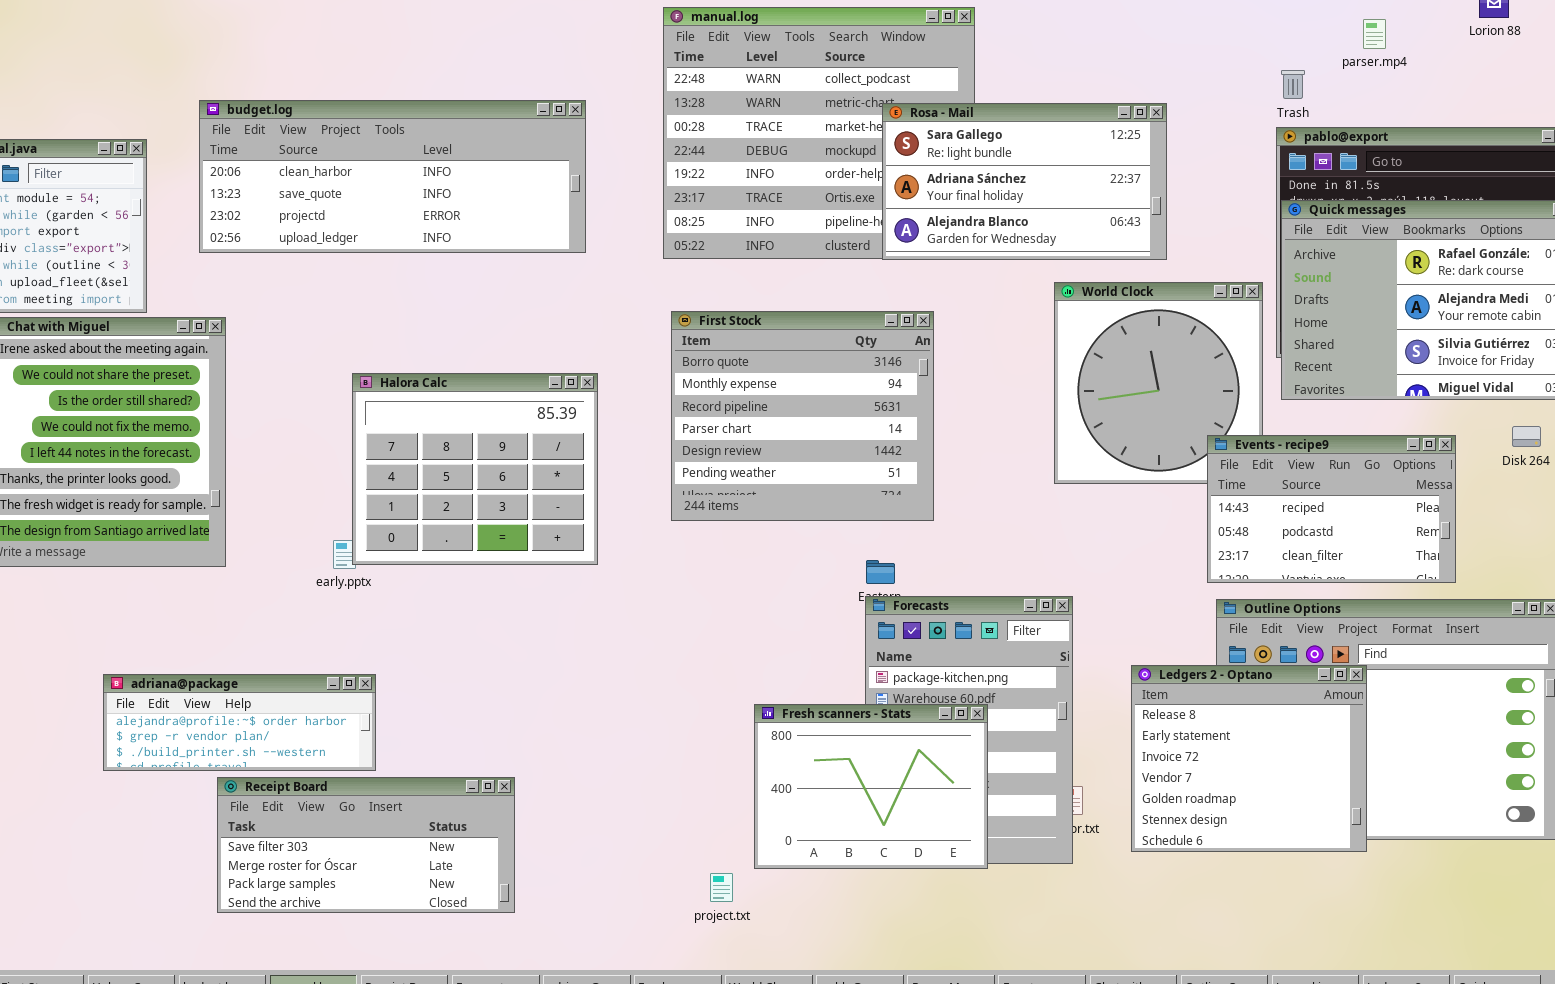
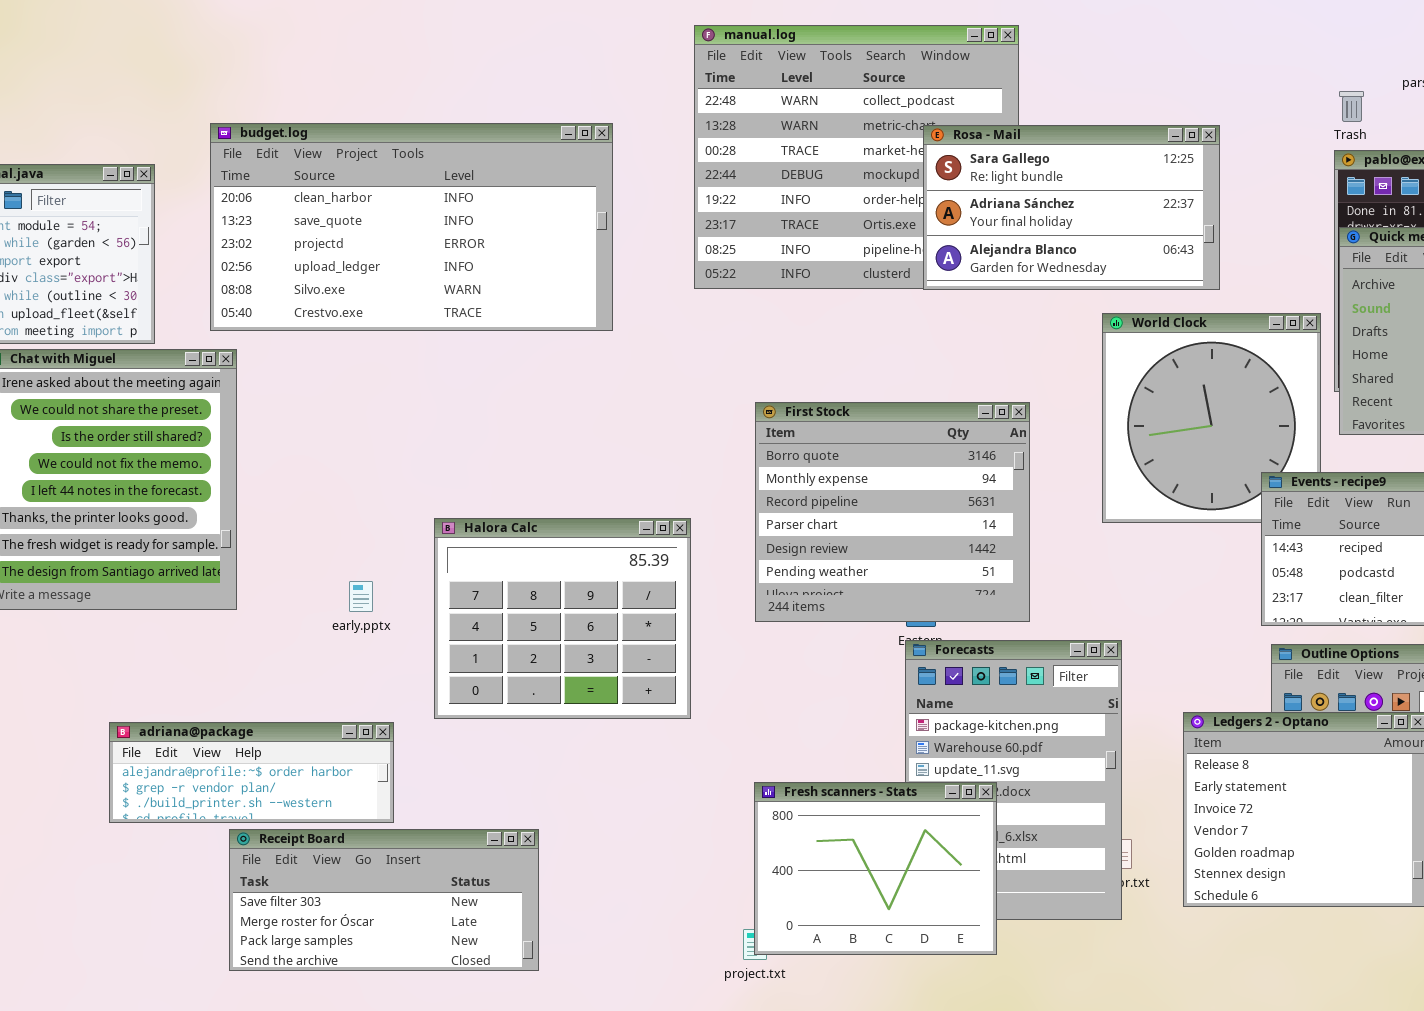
budget.log: [199,100,586,253] -> [210,123,613,331], resized
First Stock: [671,311,934,521] -> [755,402,1030,622], moved
Halora Calc: [352,373,598,565] -> [434,518,691,719], moved
Fresh scanners - Stats: [754,704,988,869] -> [754,782,997,955], moved

